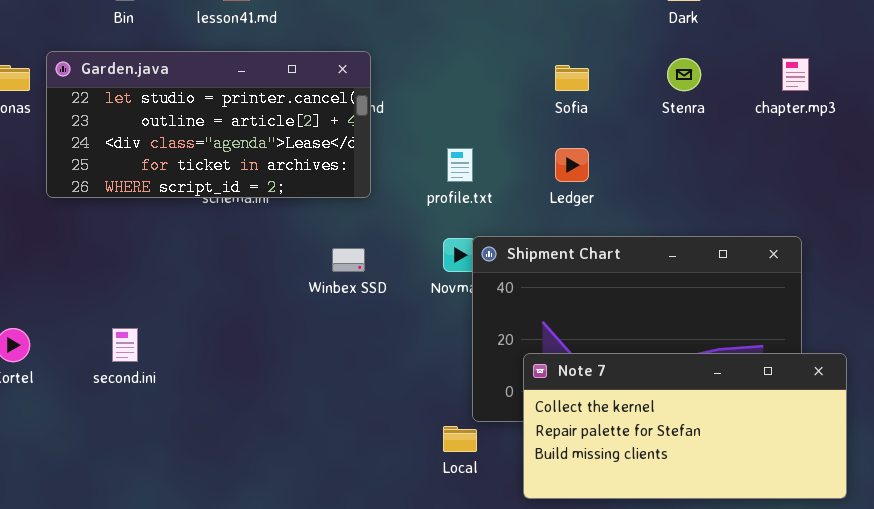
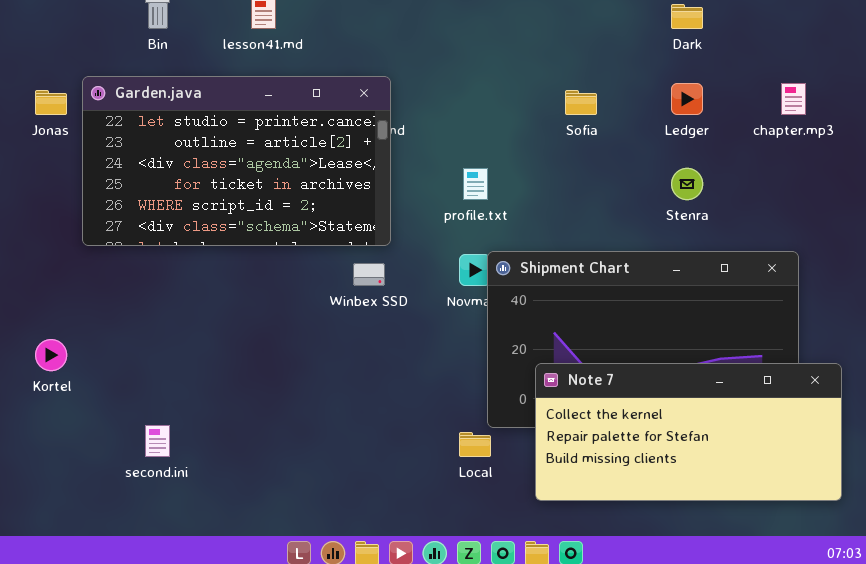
Garden.java: [46,51,371,198] -> [82,76,391,246], resized
Stenra: [667,58,701,91] -> [671,168,703,200], moved
Ledger: [555,148,589,182] -> [671,83,703,115], moved
second.ini: [112,328,138,362] -> [145,425,170,457], moved

